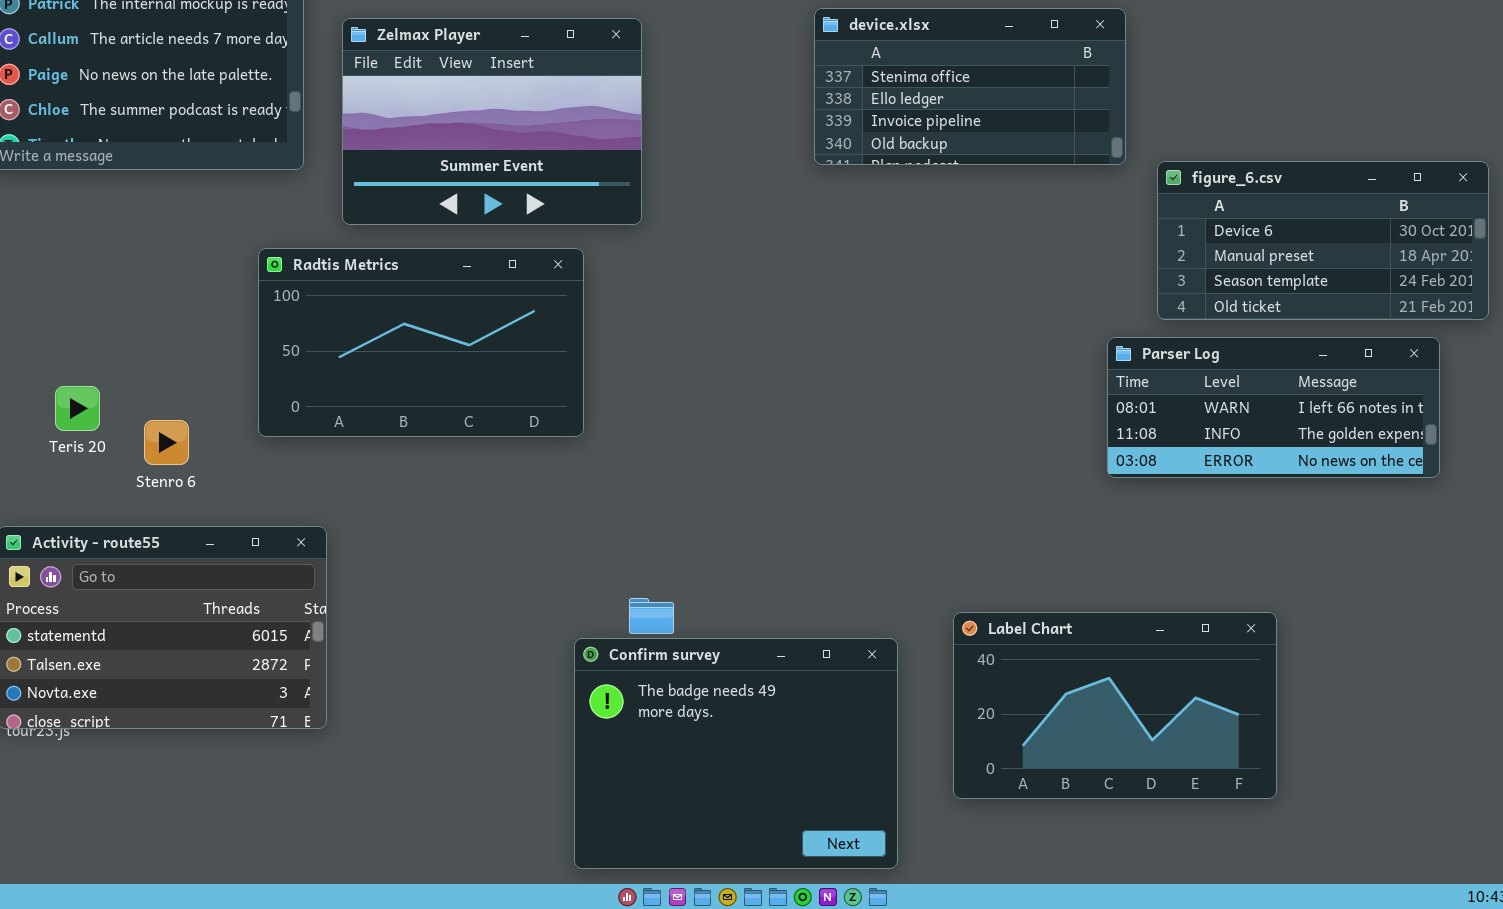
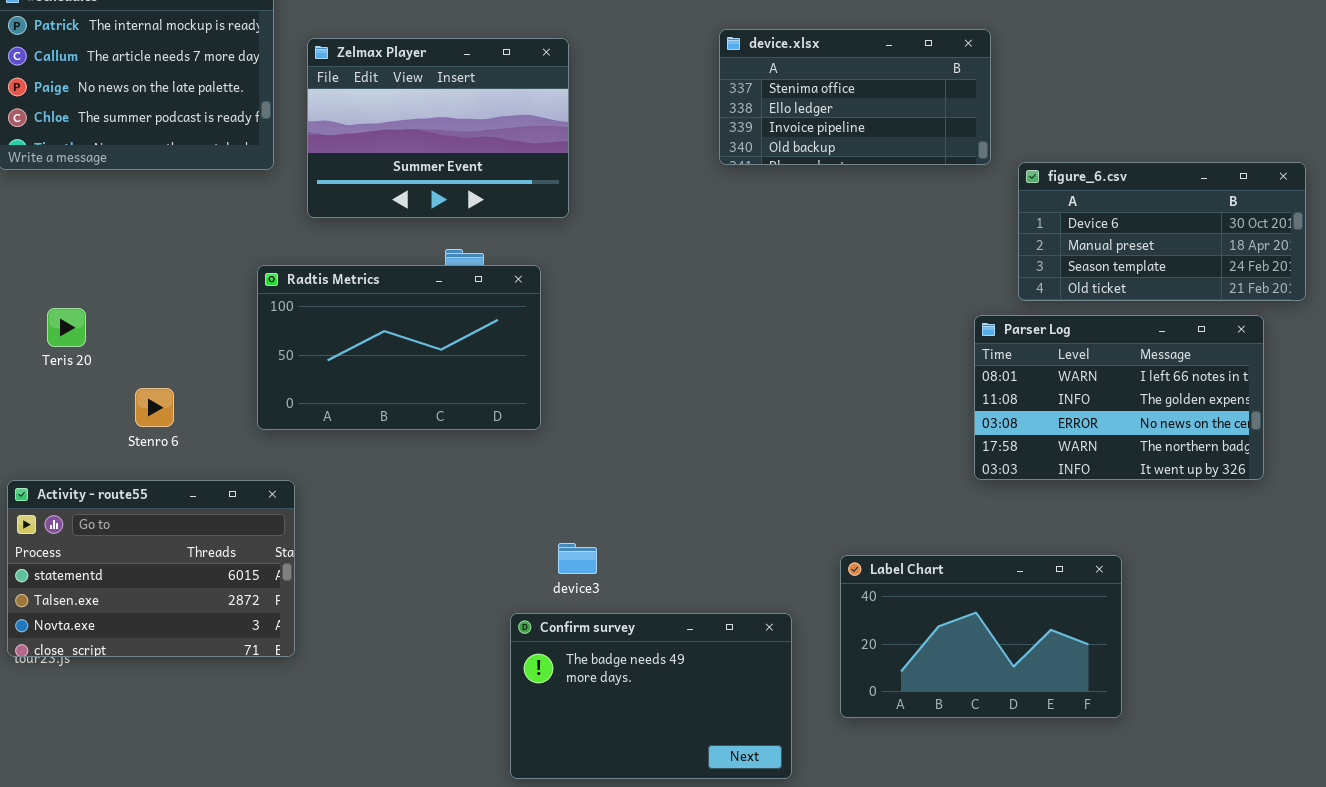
Radtis Metrics: [258,248,584,437] -> [257,265,541,430], moved
Parser Log: [1107,337,1440,478] -> [974,315,1264,480], resized
Teris 20: [55,386,100,431] -> [47,308,86,347], moved
Confirm survey: [574,638,898,869] -> [510,613,792,779], resized

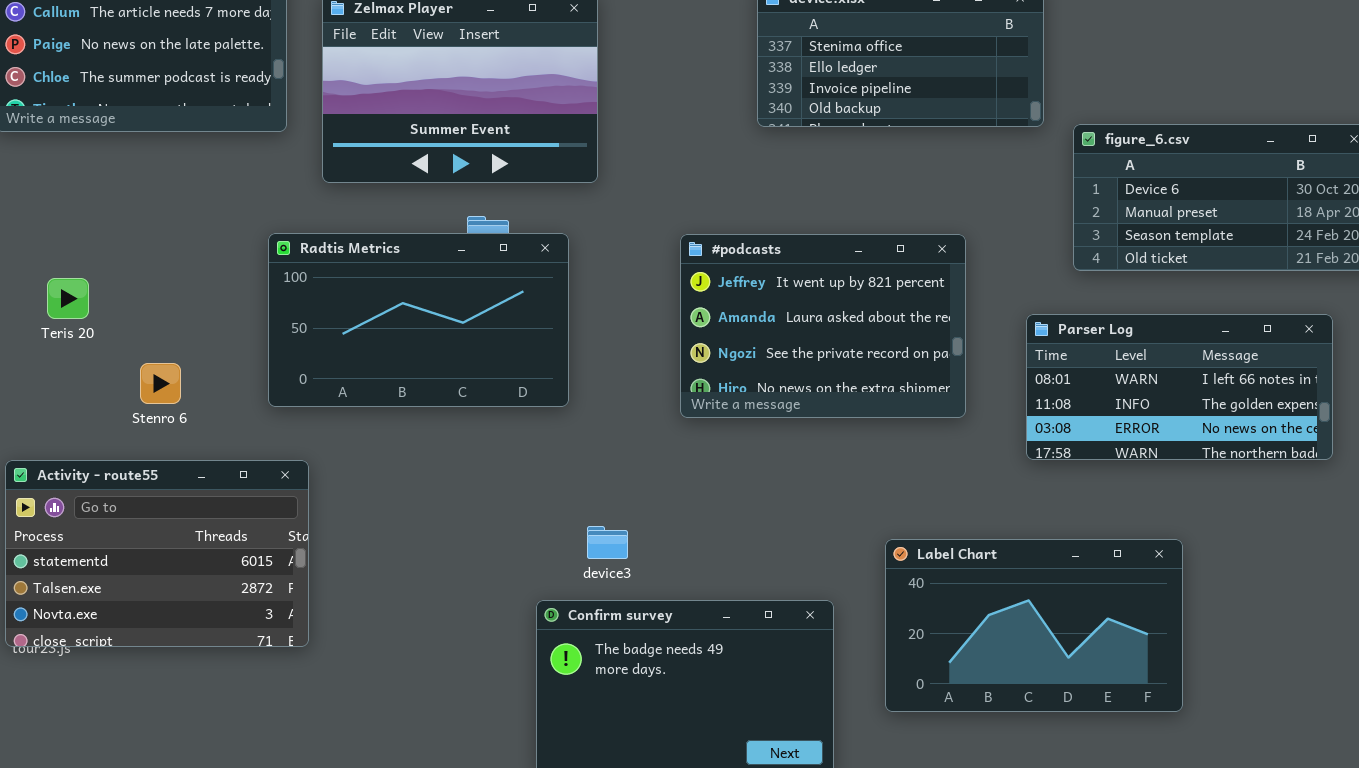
#podcasts: none -> [680,234,966,418], opened
Parser Log: [974,315,1264,480] -> [1026,314,1333,460], resized

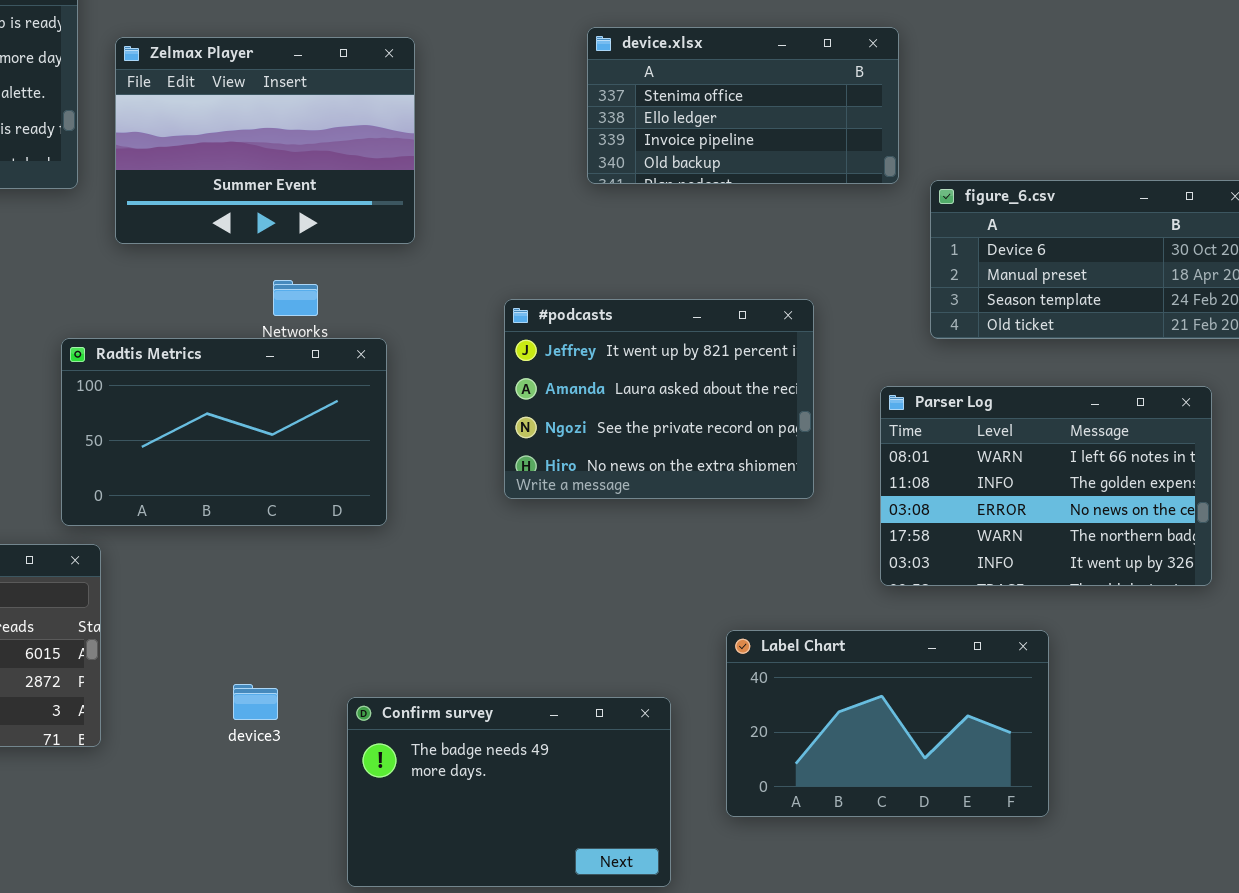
Radtis Metrics: [268,233,569,407] -> [61,338,387,526], moved
Parser Log: [1026,314,1333,460] -> [880,386,1212,586], resized
device3: [587,526,628,559] -> [233,684,278,720], moved

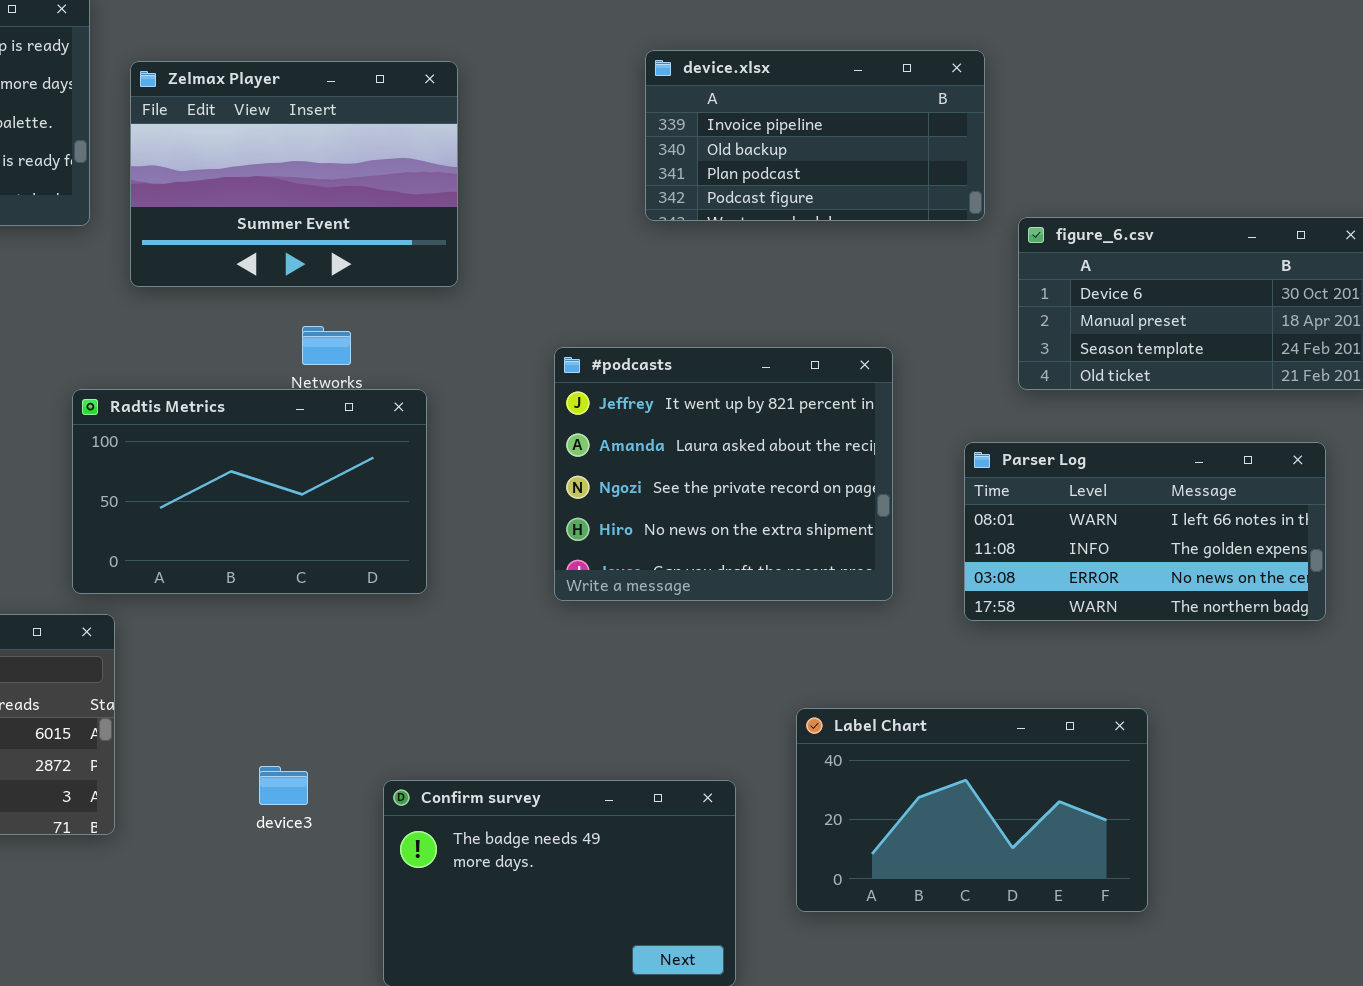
device.xlsx: [587,27,899,184] -> [645,50,985,221], scrolled down 2 rows
#podcasts: [504,299,814,499] -> [554,347,893,601], resized
Parser Log: [880,386,1212,586] -> [964,442,1326,621], resized

